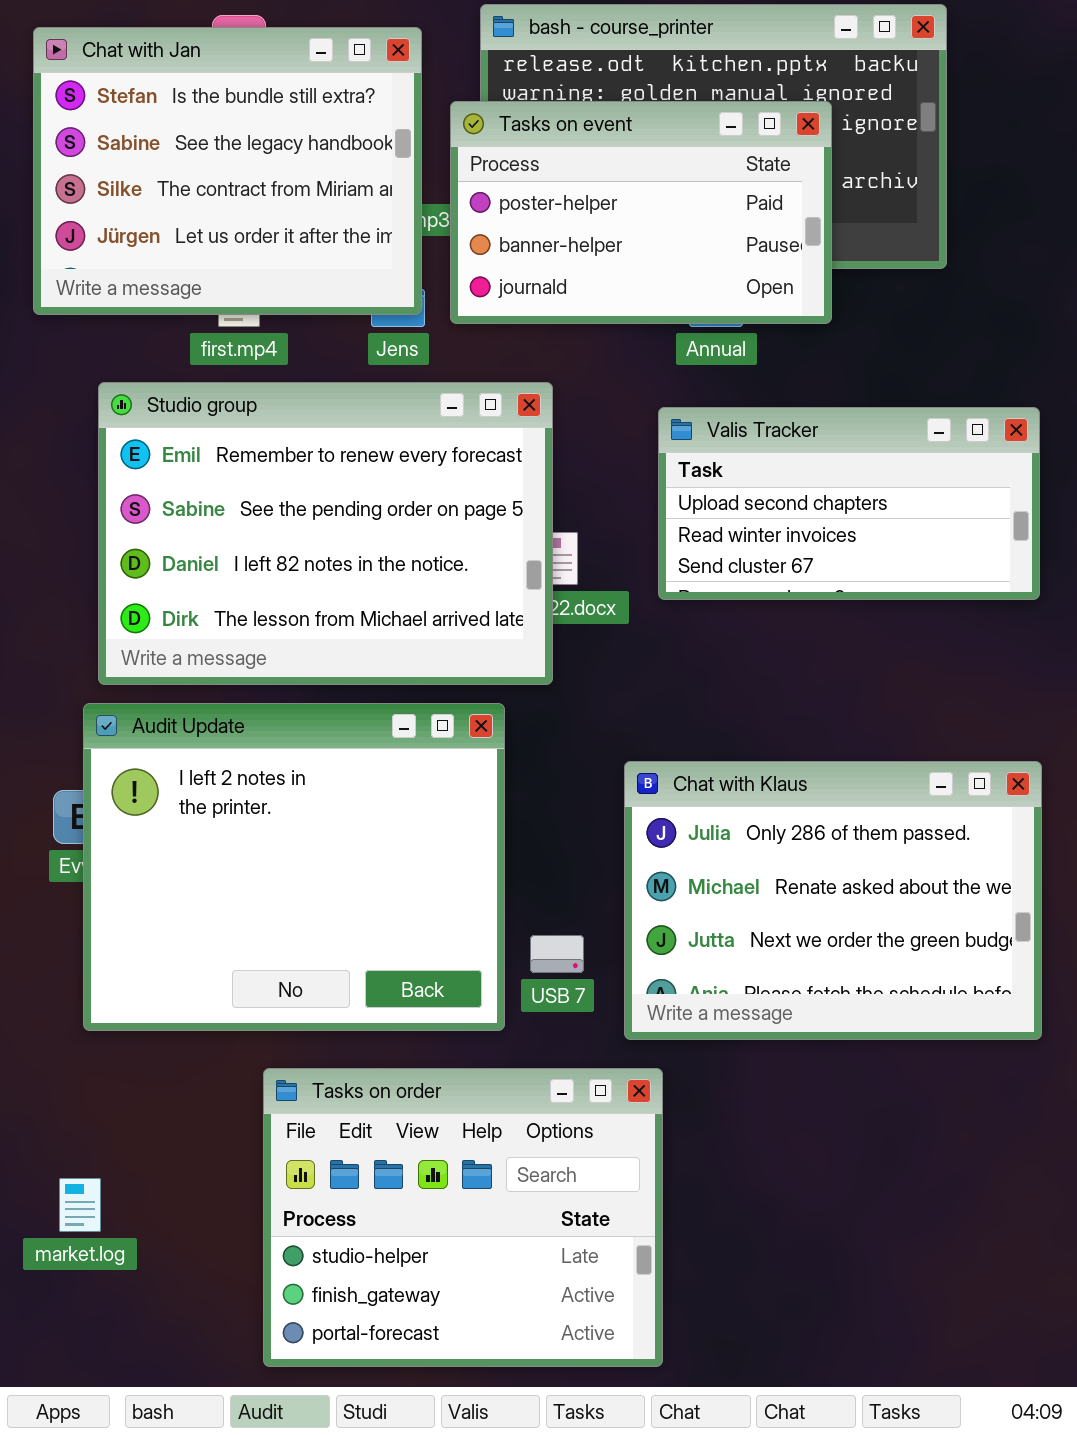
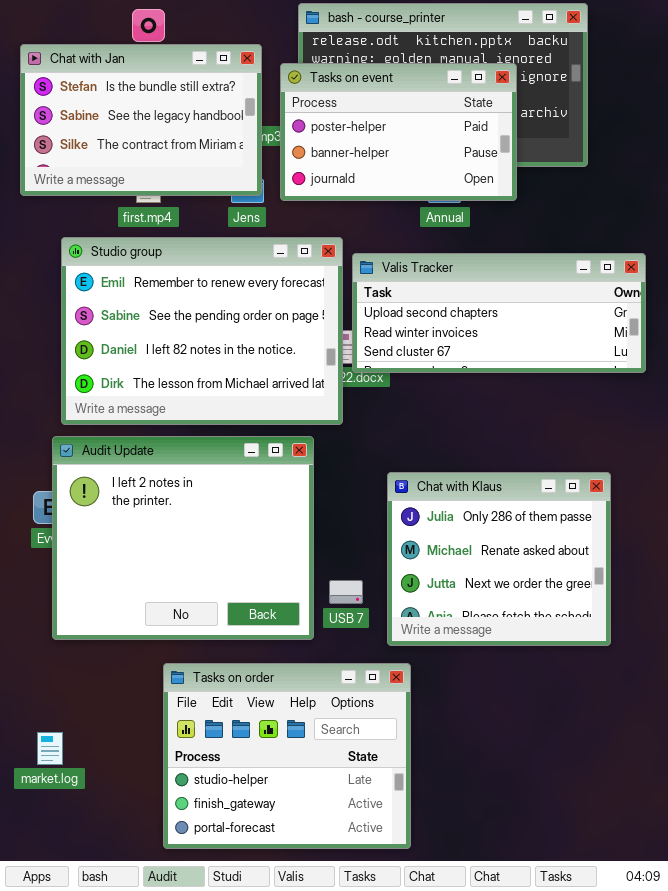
Chat with Jan: [33,27,422,315] -> [20,44,262,196], resized
Valis Tracker: [658,407,1040,600] -> [352,253,646,373], resized
Chat with Klaus: [624,761,1042,1040] -> [387,472,611,646], resized

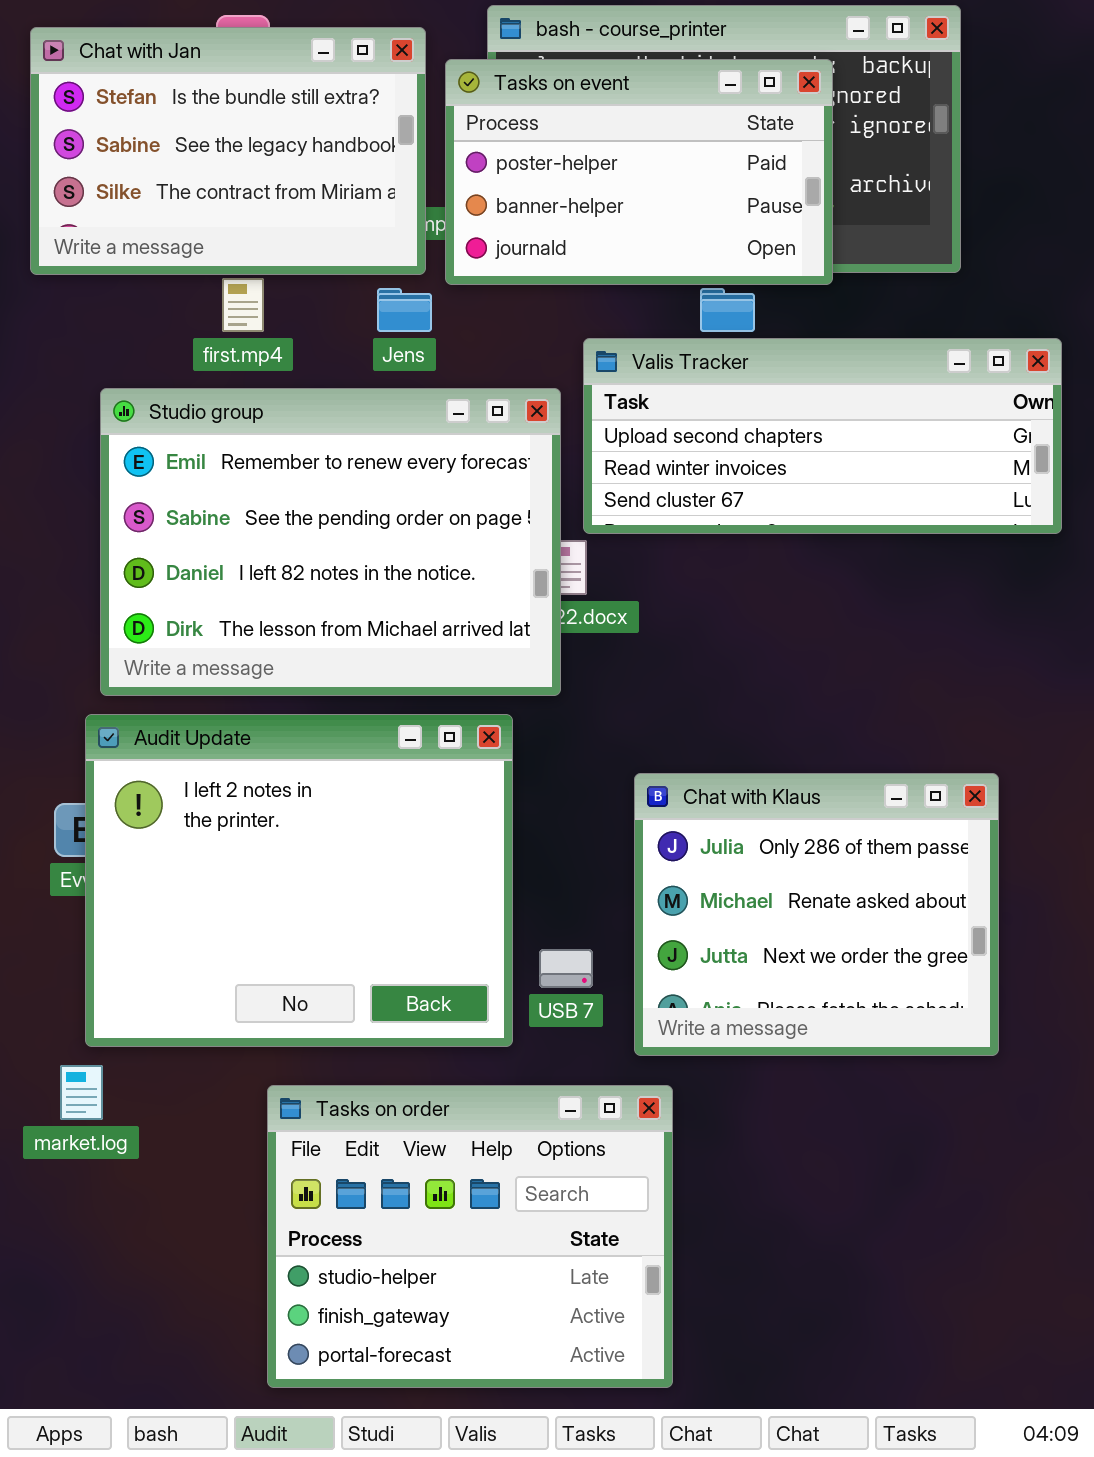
Chat with Jan: [20,44,262,196] -> [30,27,426,275], moved
Tasks on event: [280,63,517,201] -> [445,59,833,285], moved
Valis Tracker: [352,253,646,373] -> [583,338,1062,534], moved
market.log: [37,732,63,765] -> [60,1065,103,1120], moved

